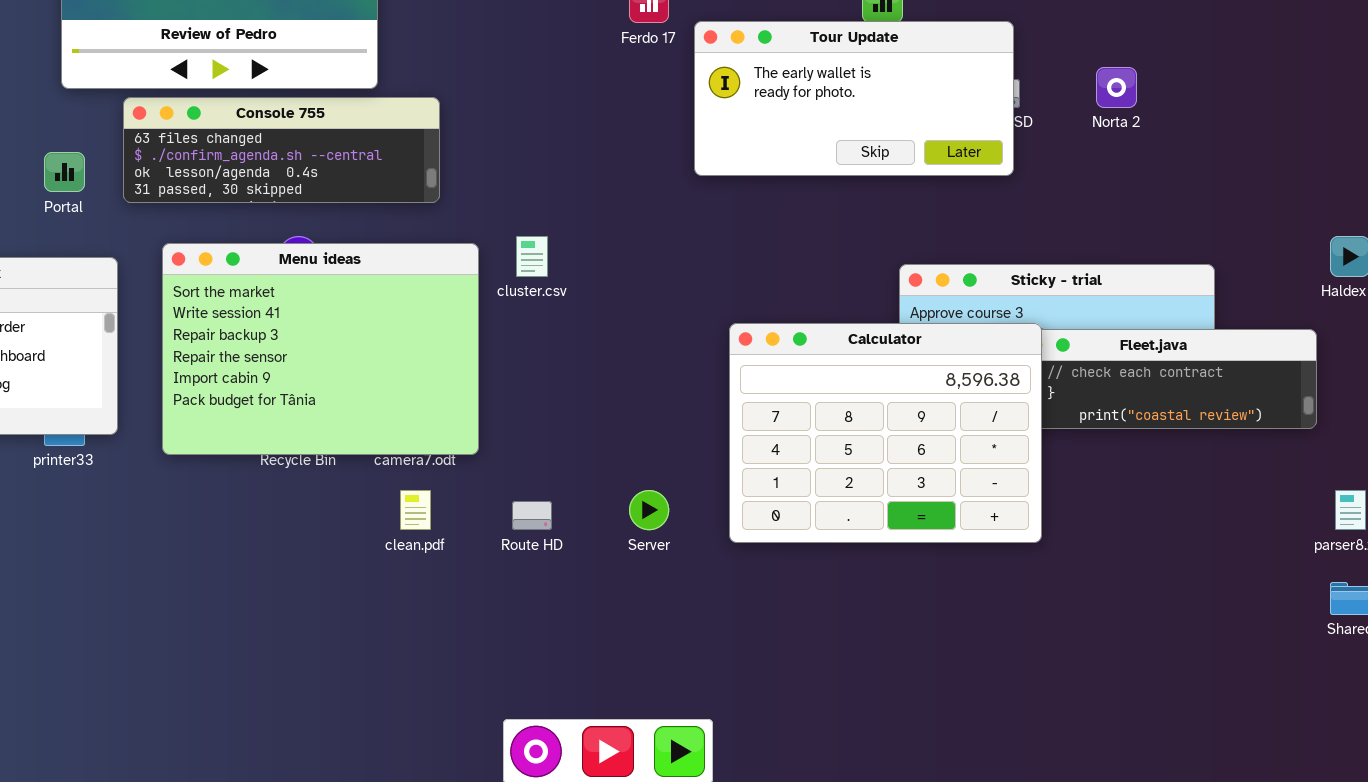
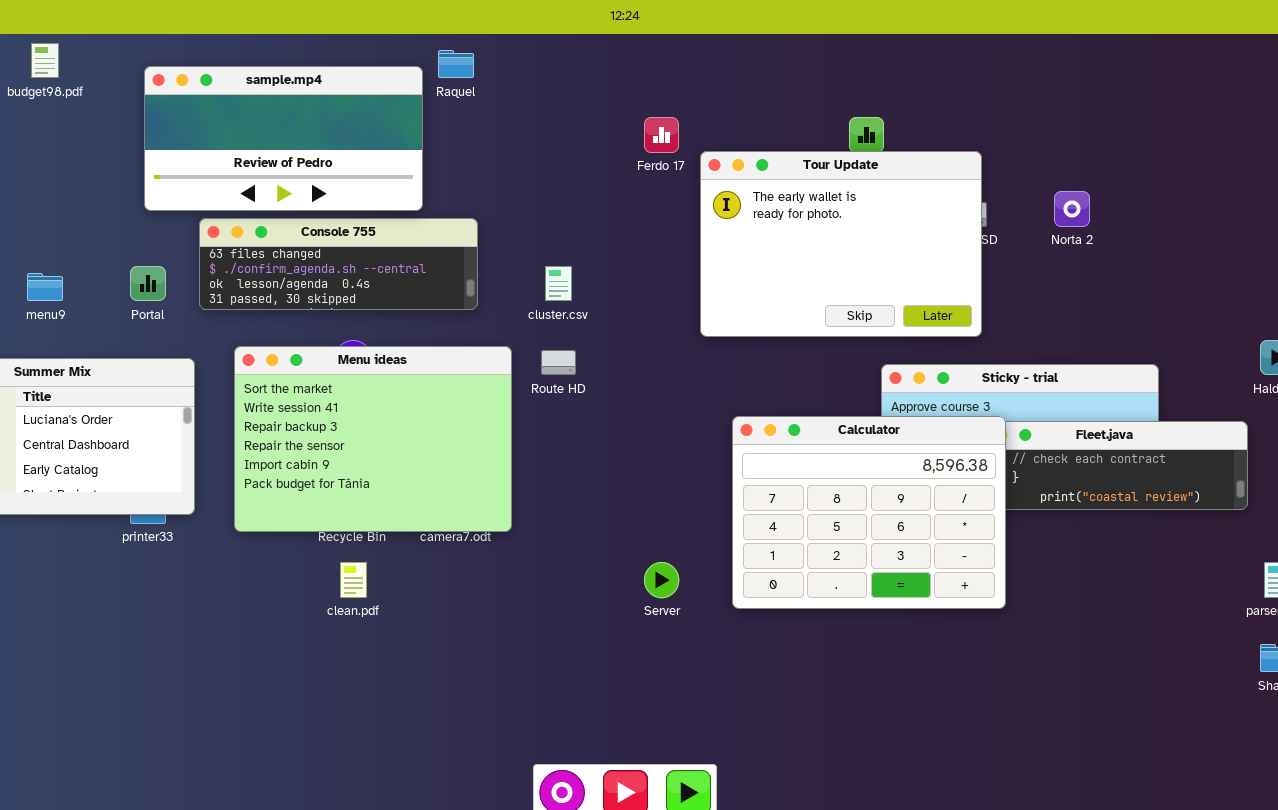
Tour Update: [694,21,1014,176] -> [700,151,982,337], resized
cluster.csv: [516,236,548,277] -> [545,266,572,301], moved
clean.pdf: [400,490,431,530] -> [340,562,367,598], moved
Route HD: [512,501,552,530] -> [541,350,576,375], moved

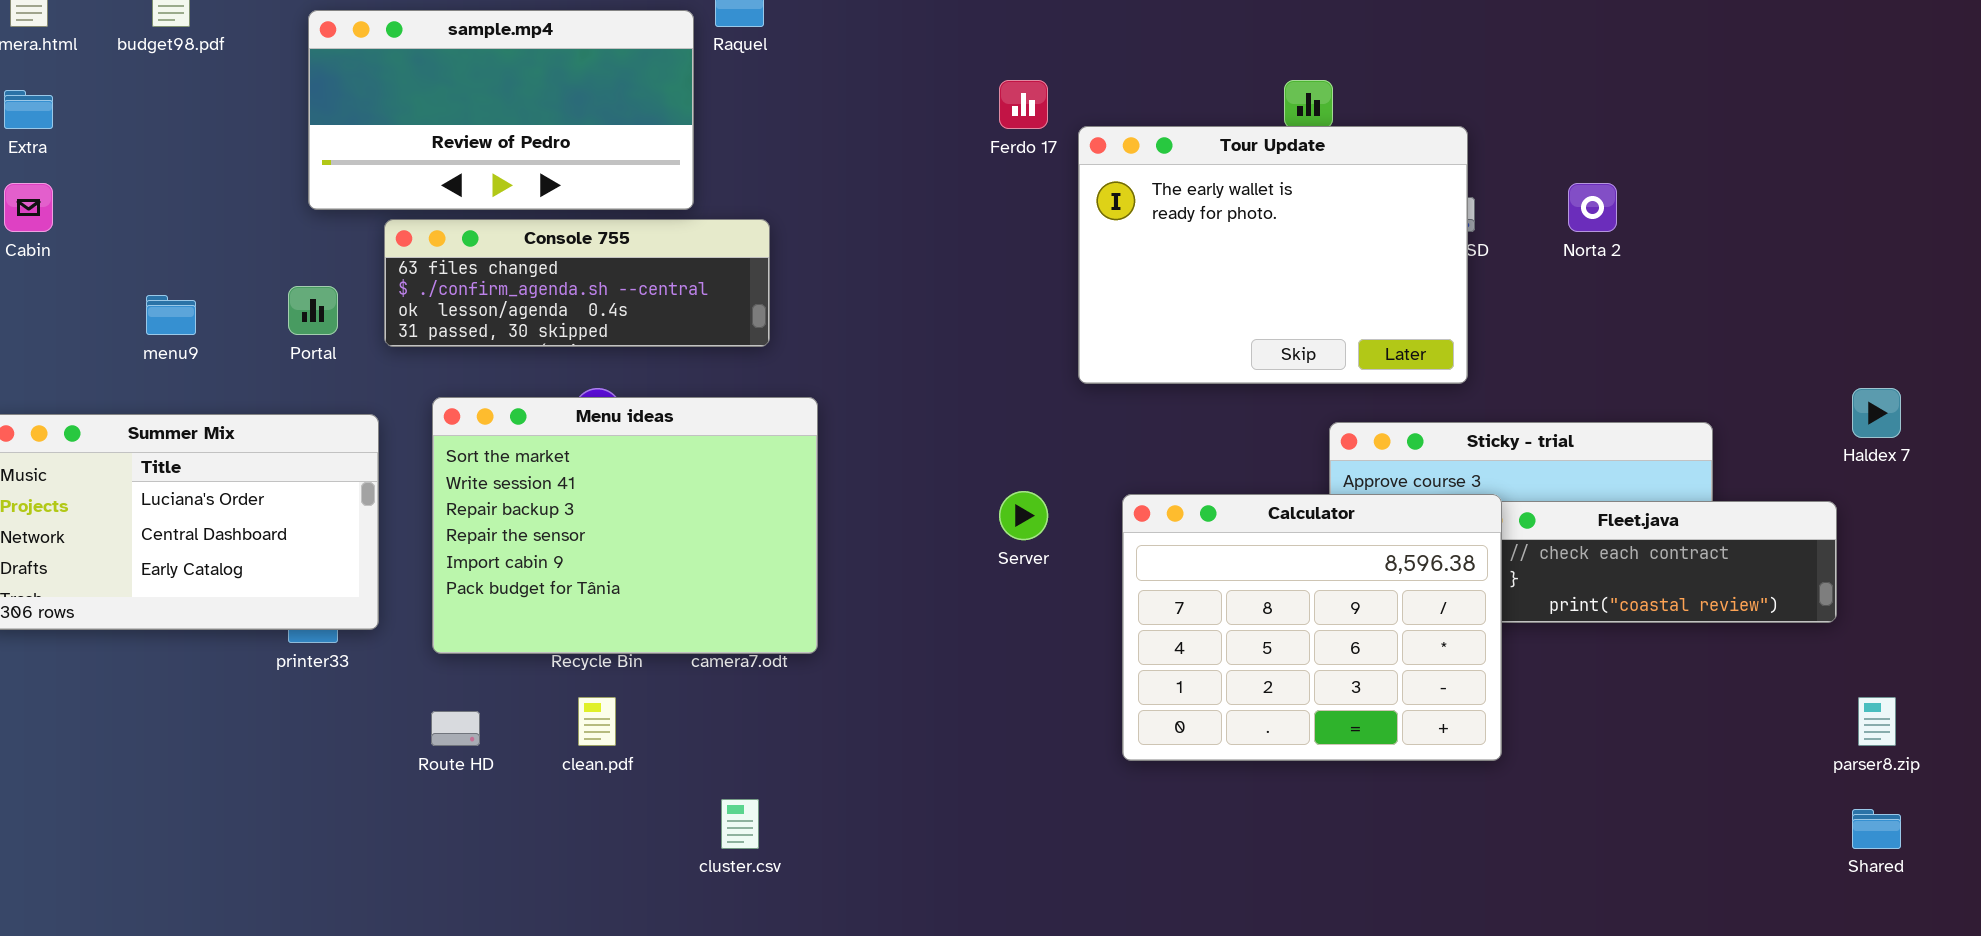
cluster.csv: [545,266,572,301] -> [721,799,759,849], moved
Route HD: [541,350,576,375] -> [431,711,480,746], moved
Server: [644,562,679,598] -> [999,491,1048,540], moved

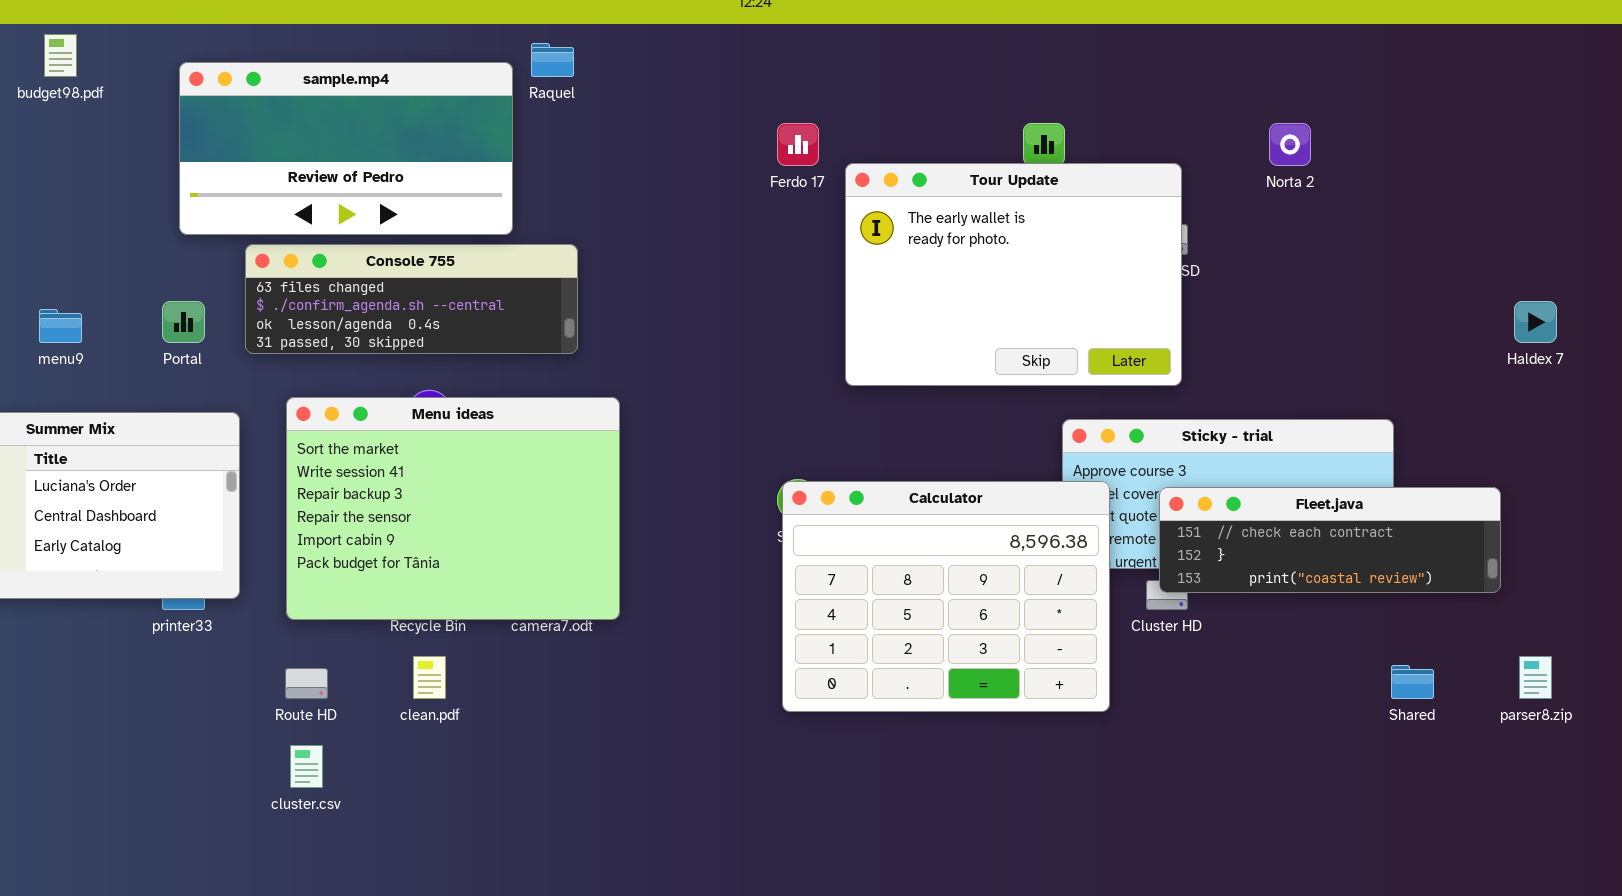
Norta 2: [1568,183,1617,232] -> [1269,123,1311,166], moved
Haldex 7: [1852,388,1901,438] -> [1514,301,1557,343], moved
Calculator: [1122,494,1502,761] -> [782,481,1110,712], moved
cluster.csv: [721,799,759,849] -> [290,745,323,788], moved
Shared: [1852,809,1901,849] -> [1391,665,1434,699], moved

